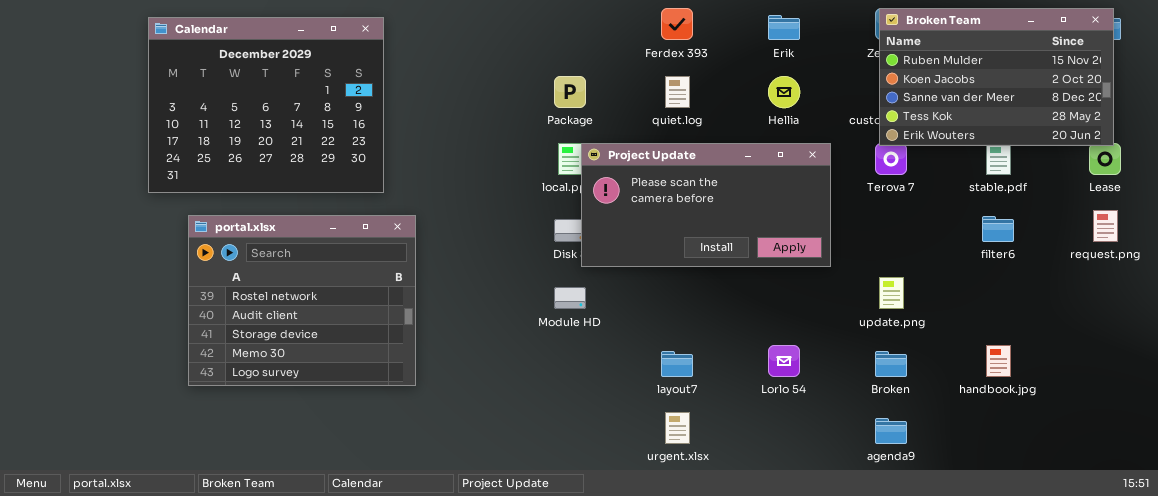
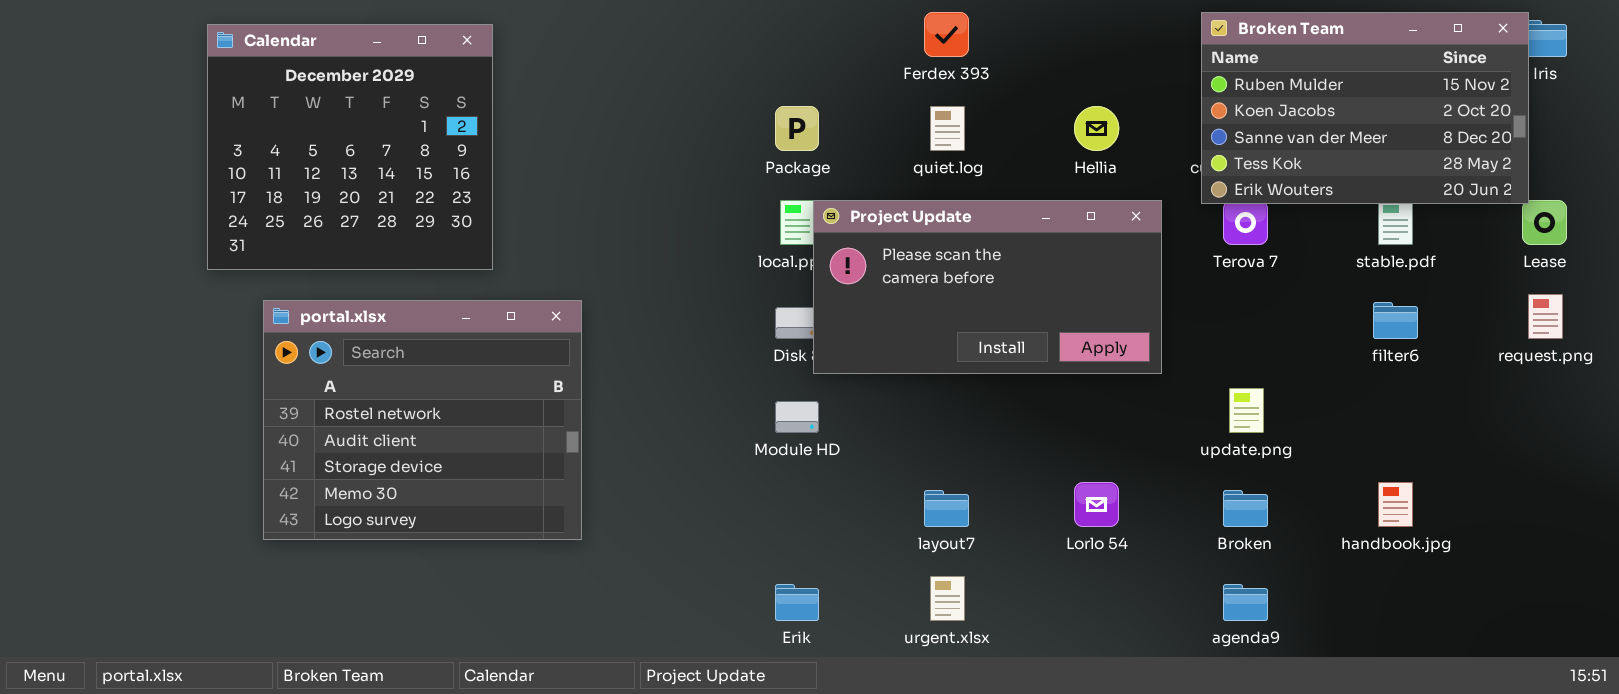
Broken Team: [879,8,1114,146] -> [1201,12,1529,204], moved
Erik: [768,15,800,40] -> [775,584,819,621], moved
Calendar: [148,17,384,193] -> [207,24,493,270], resized

